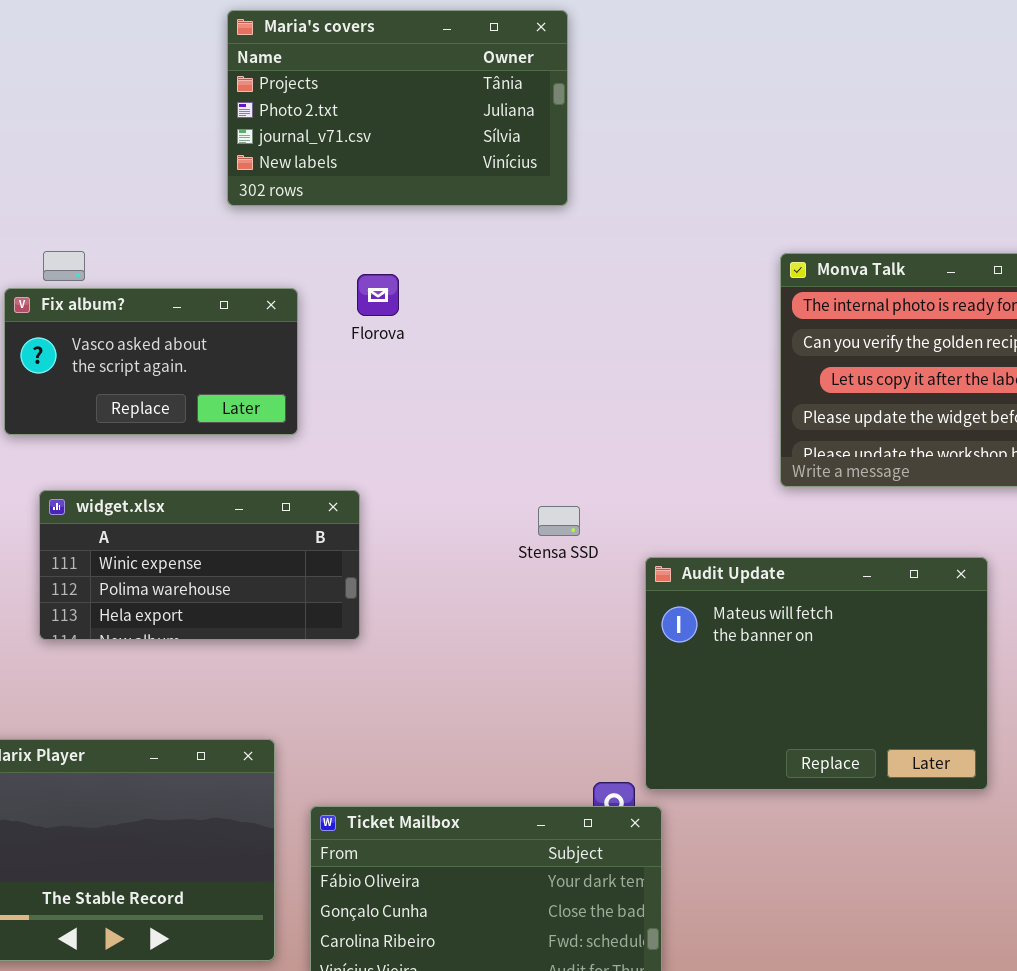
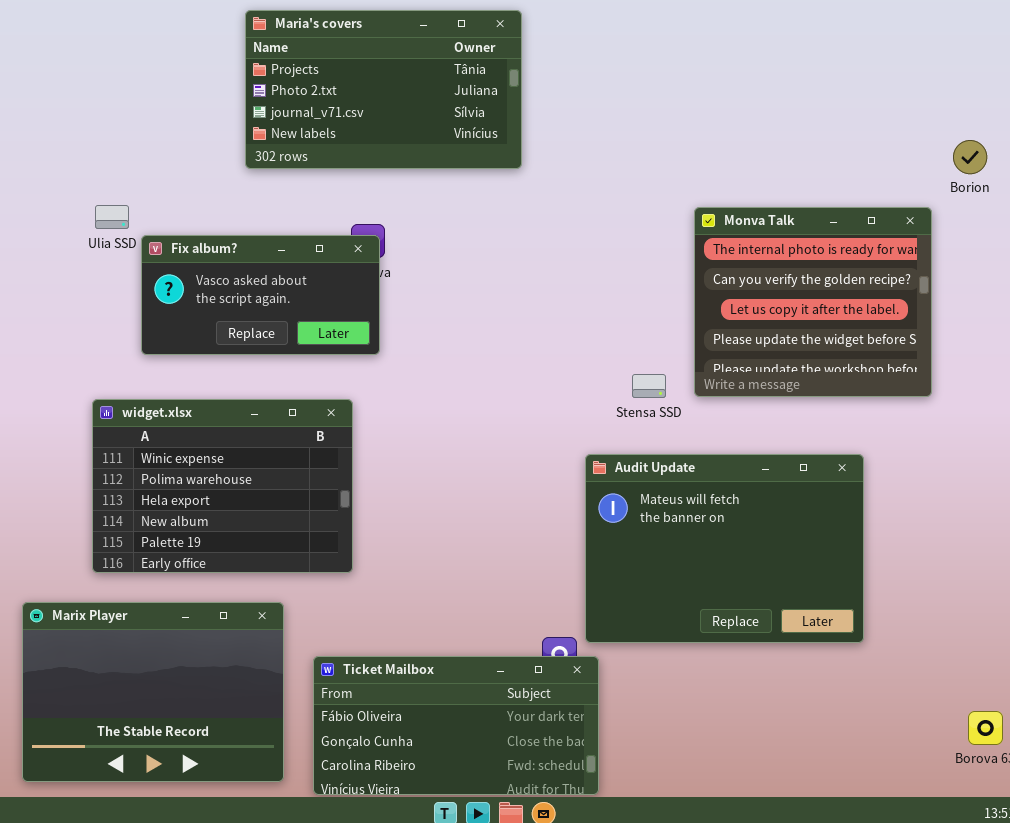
Fix album?: [4,288,298,435] -> [141,235,380,355], moved
widget.xlsx: [39,490,360,640] -> [92,399,353,573], resized
Stensa SSD: [538,506,580,536] -> [632,374,666,398], moved

